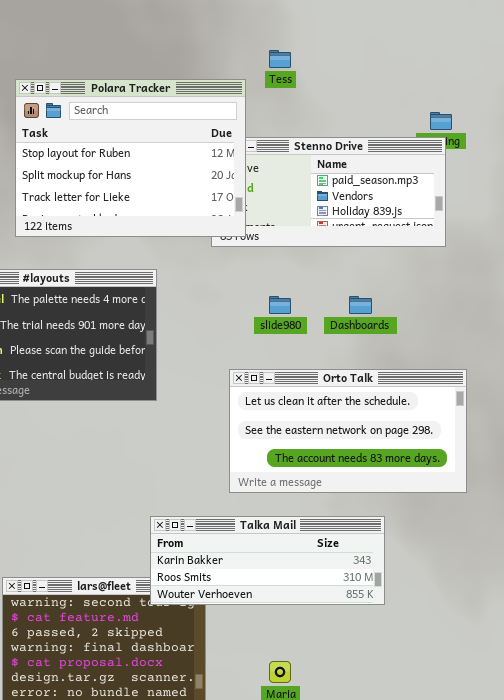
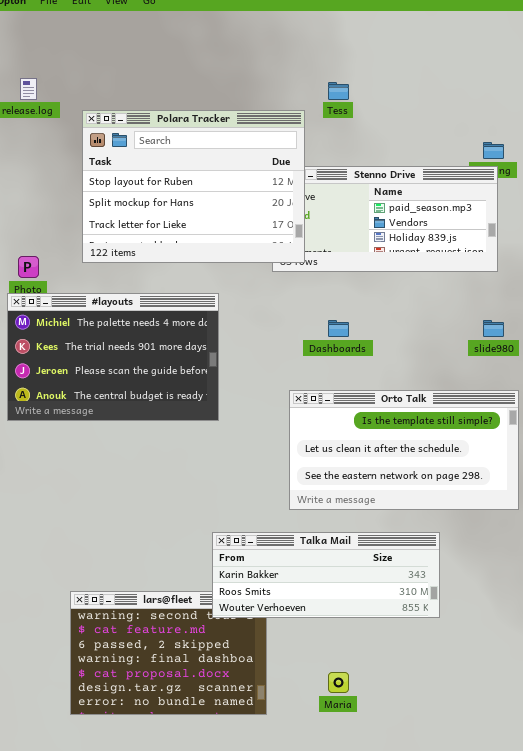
slide980: [269,296,291,314] -> [483,320,504,337], moved
Dashboards: [349,296,372,314] -> [328,320,349,337], moved
Orto Talk: [229,369,467,493] -> [289,390,519,510], scrolled up 1 row

